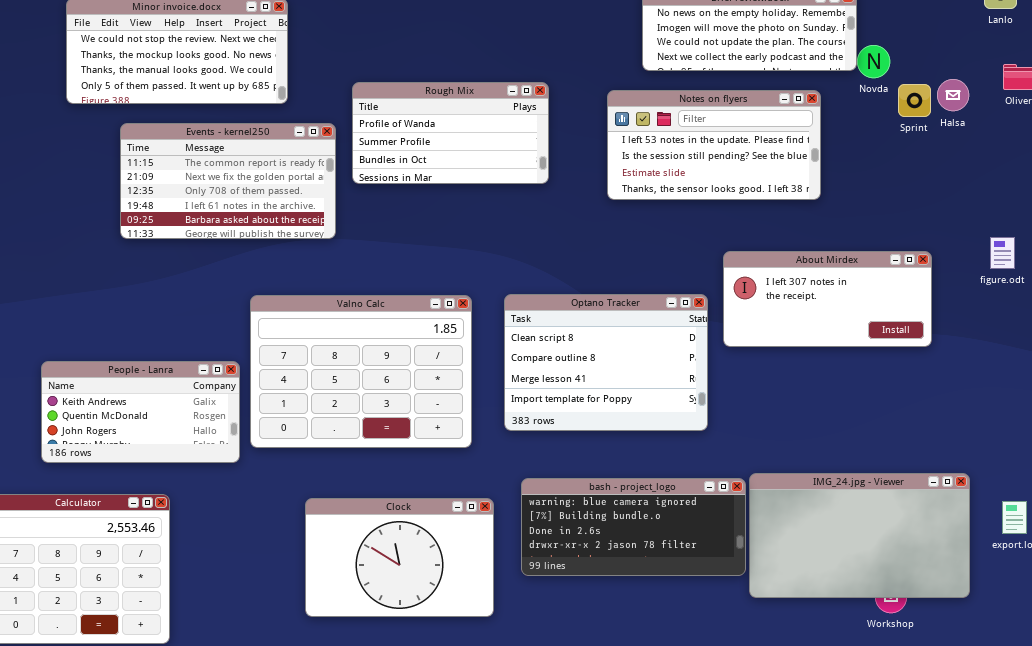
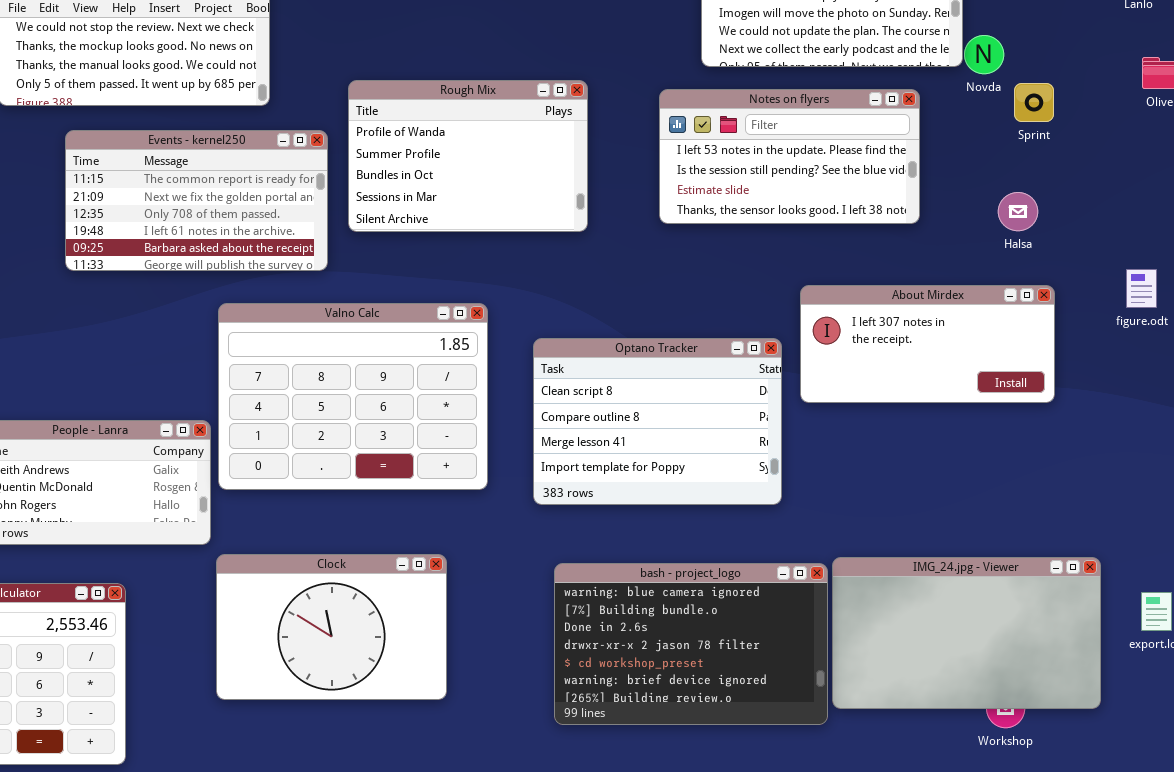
Halsa: [937,79,969,111] -> [998,192,1038,231], moved
Rough Mix: [352,82,549,184] -> [348,80,588,232], resized
Valno Calc: [250,295,472,448] -> [218,303,488,490], moved
bash - project_logo: [521,478,746,576] -> [554,563,828,725], resized
Clock: [305,498,494,617] -> [216,554,447,700], moved

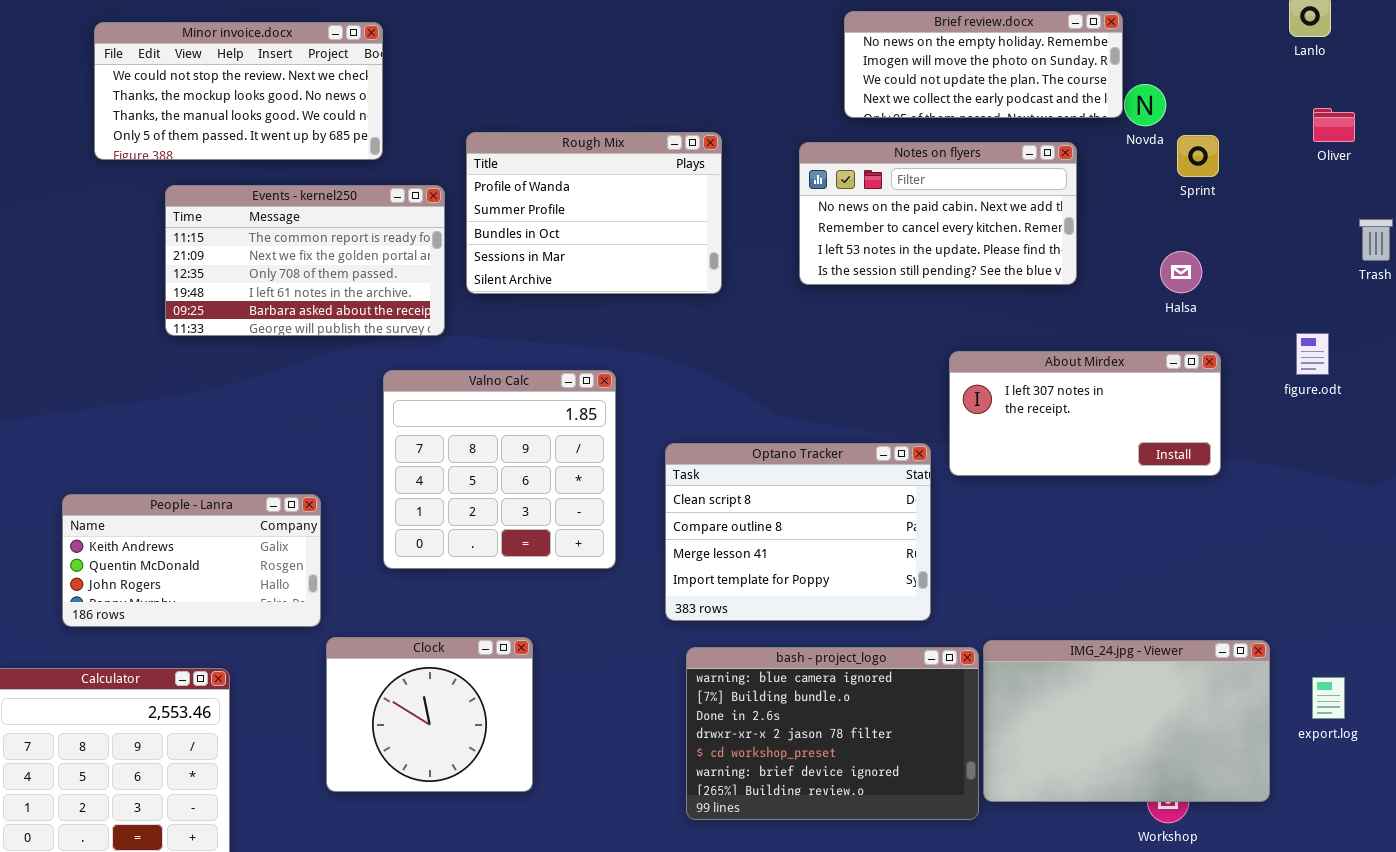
Notes on flyers: [659,89,920,224] -> [799,142,1077,285], scrolled up 2 rows
Valno Calc: [218,303,488,490] -> [383,370,616,569], resized
Optano Tracker: [533,338,782,505] -> [665,443,931,621], moved
Clock: [216,554,447,700] -> [326,637,533,792], resized

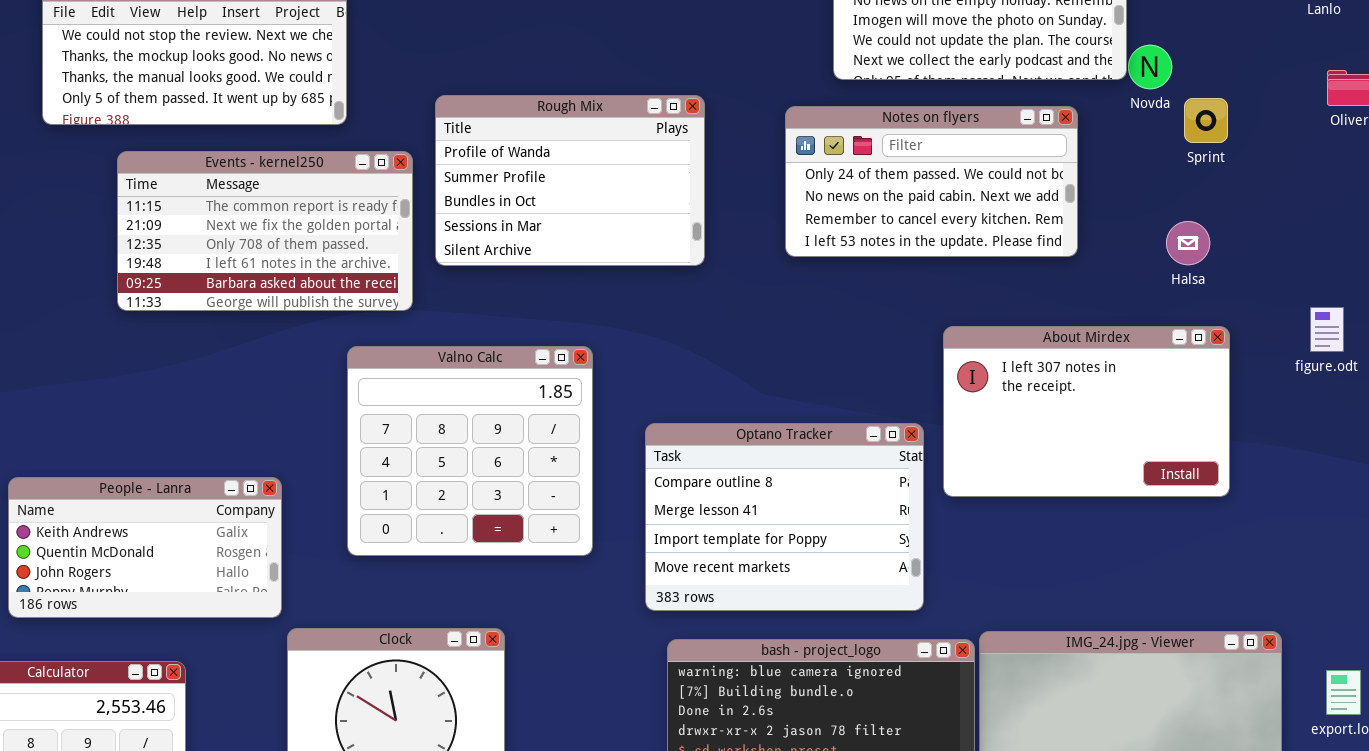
Notes on flyers: [799,142,1077,285] -> [785,106,1078,257], scrolled up 1 row
About Mirdex: [949,351,1221,476] -> [943,326,1230,497], resized
Optano Tracker: [665,443,931,621] -> [645,423,924,611], scrolled down 1 row

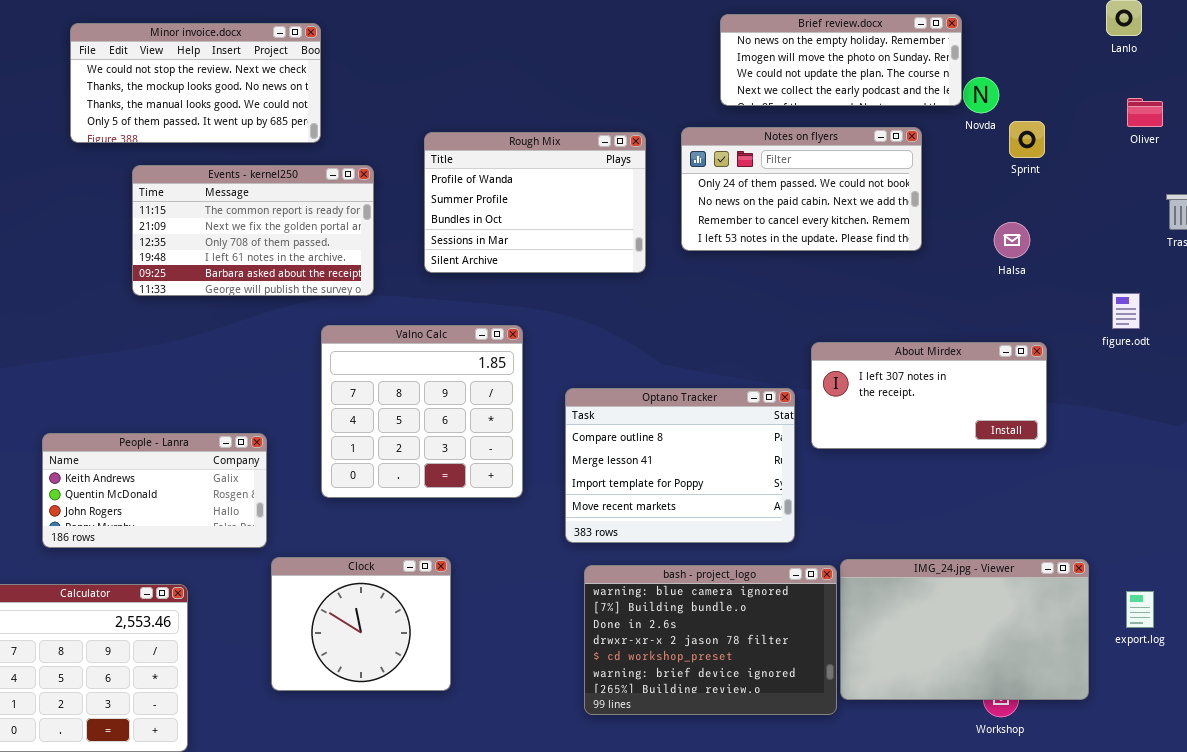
Rough Mix: [435,95,705,266] -> [424,132,646,273], moved
About Mirdex: [943,326,1230,497] -> [811,342,1047,449], resized

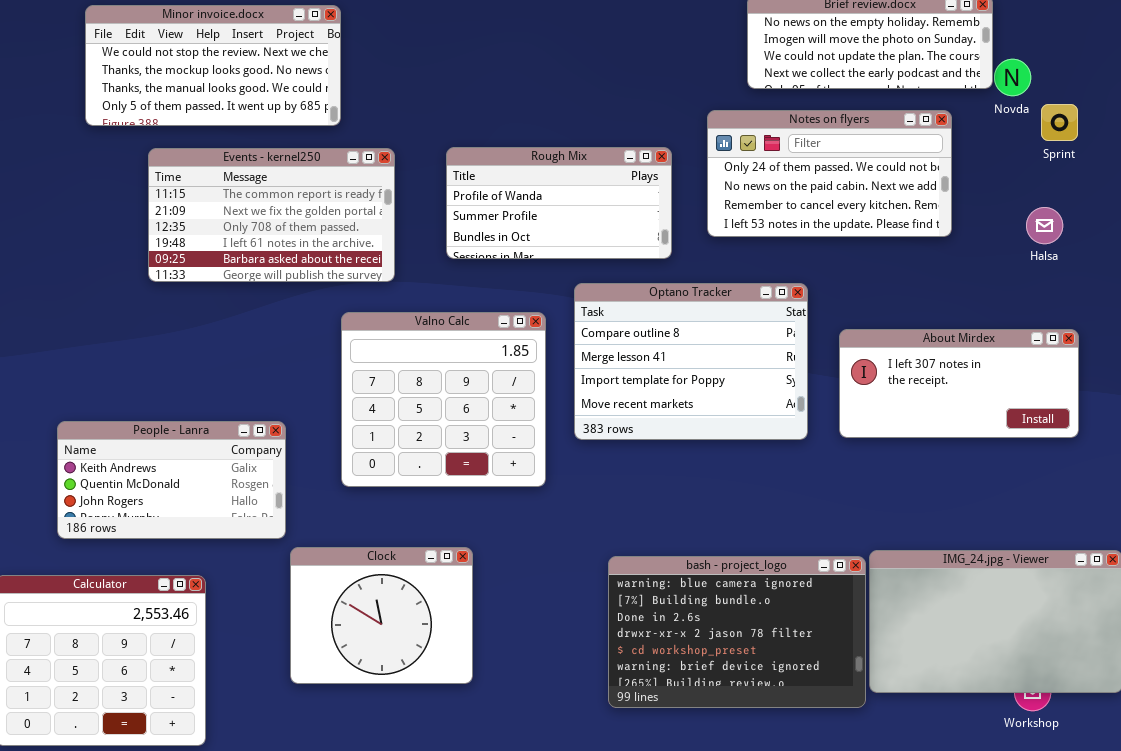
Rough Mix: [424,132,646,273] -> [446,147,672,259], resized
Optano Tracker: [565,388,795,543] -> [574,283,808,440], moved

